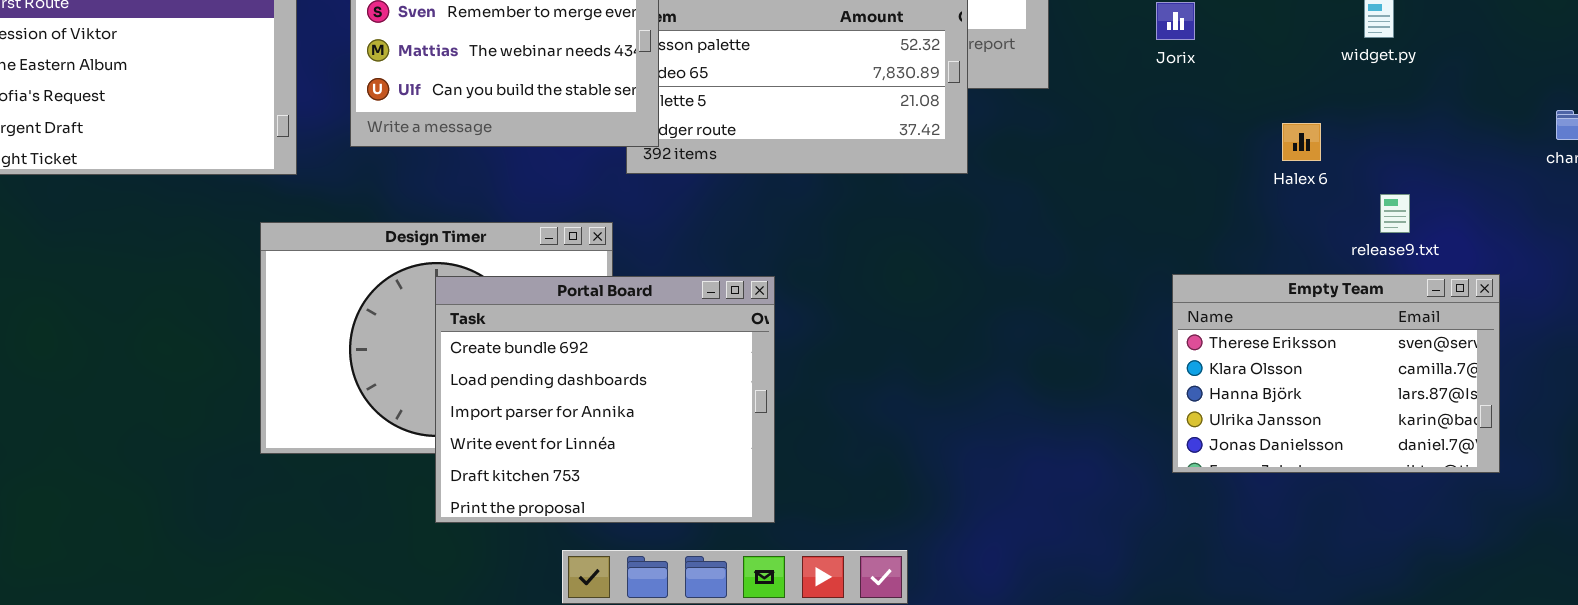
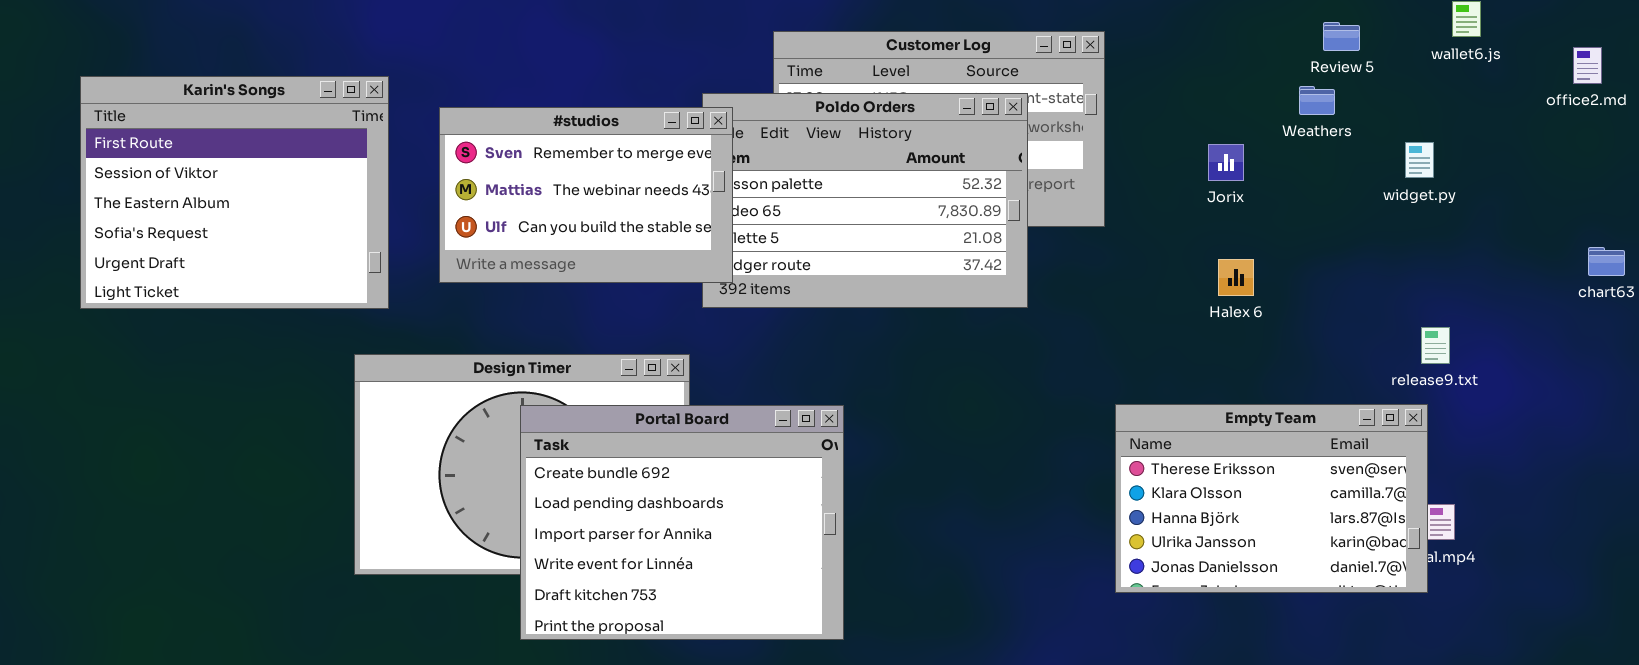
Halex 6: [1282,123,1321,161] -> [1218,259,1254,296], moved
Empty Team: [1172,274,1500,473] -> [1115,404,1428,593], moved

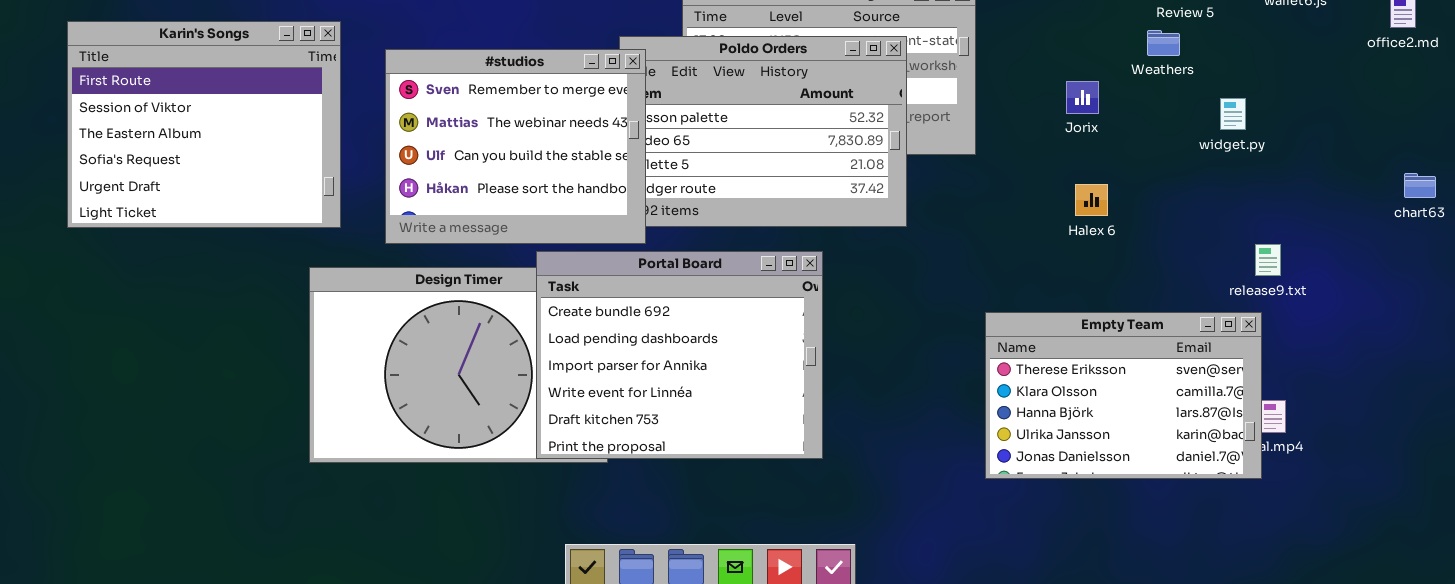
#studios: [439,107,733,283] -> [385,49,646,244], resized
widget.py: [1405,142,1434,178] -> [1220,98,1246,130], moved
Portal Board: [520,405,844,640] -> [536,251,823,459], moved

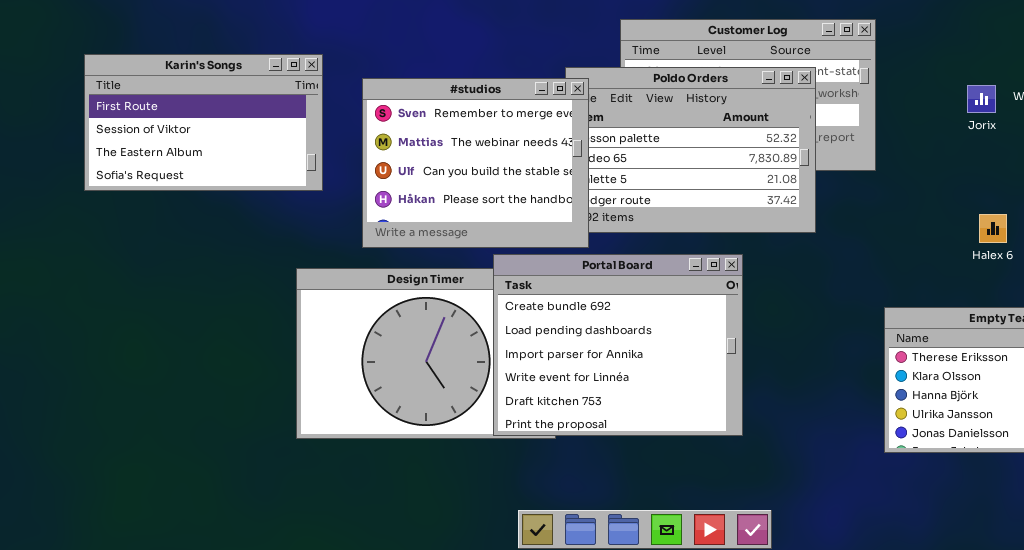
Karin's Songs: [67,21,341,228] -> [84,54,323,191], resized
Jorix: [1066,81,1099,114] -> [967,85,996,113], moved
Halex 6: [1075,184,1108,216] -> [979,214,1007,243], moved

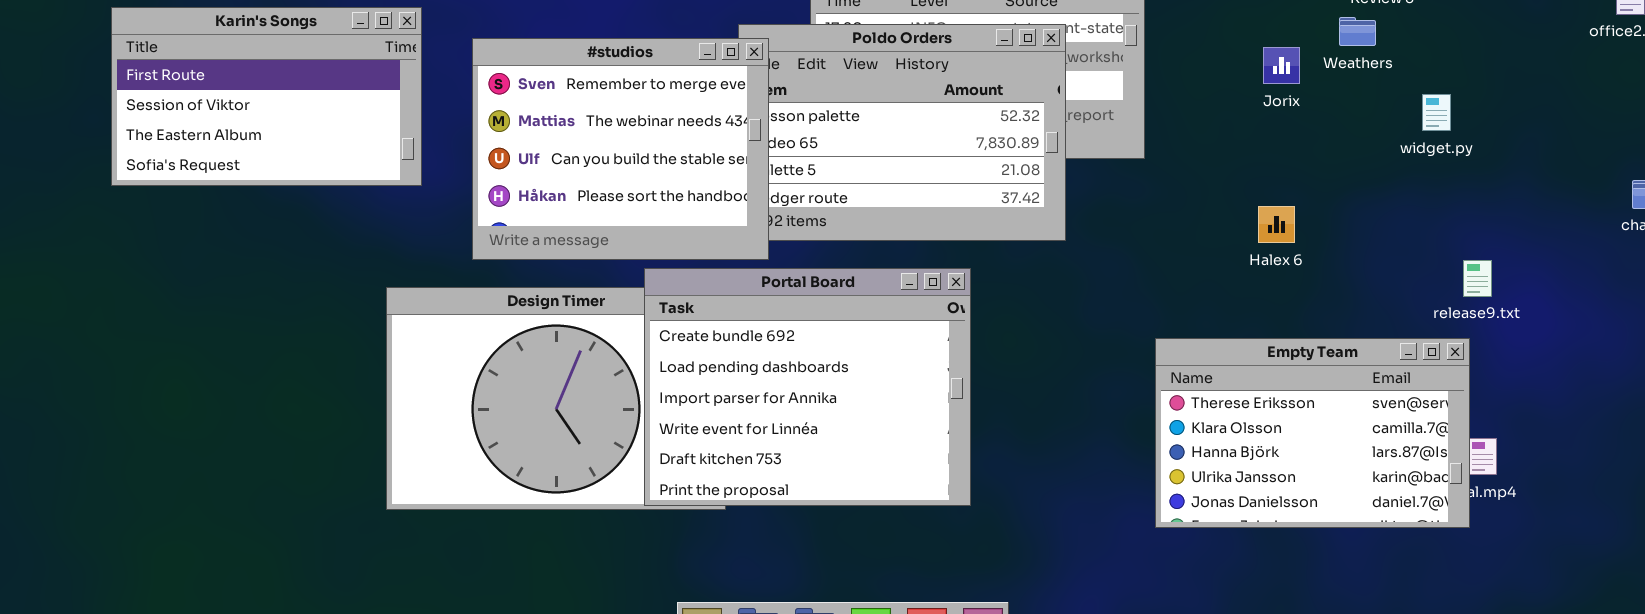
Halex 6: [979,214,1007,243] -> [1258,206,1295,243], moved

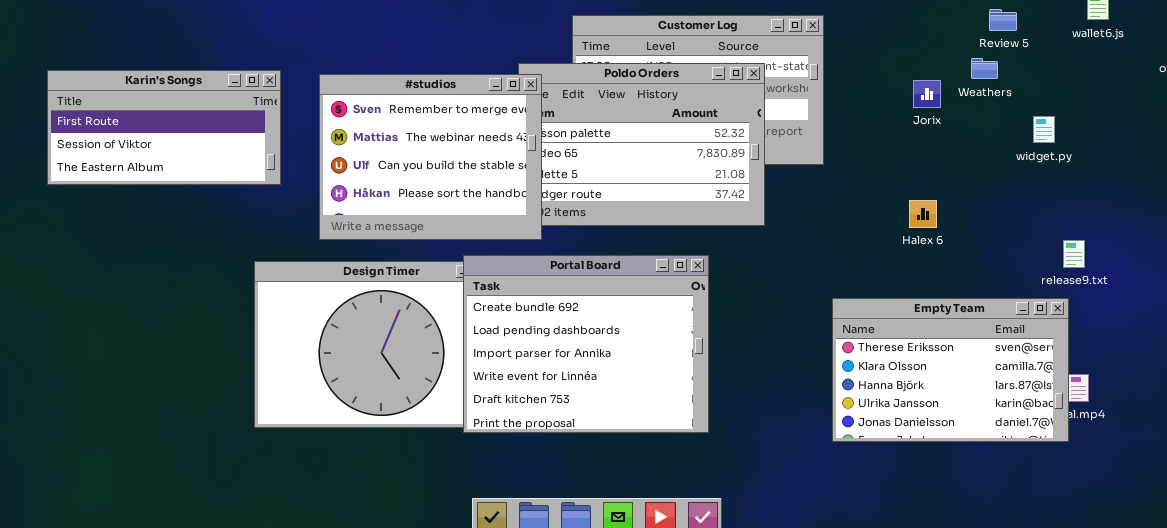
Karin's Songs: [111,7,422,186] -> [47,70,281,185], resized
Portal Board: [644,268,971,506] -> [463,255,709,433], moved

